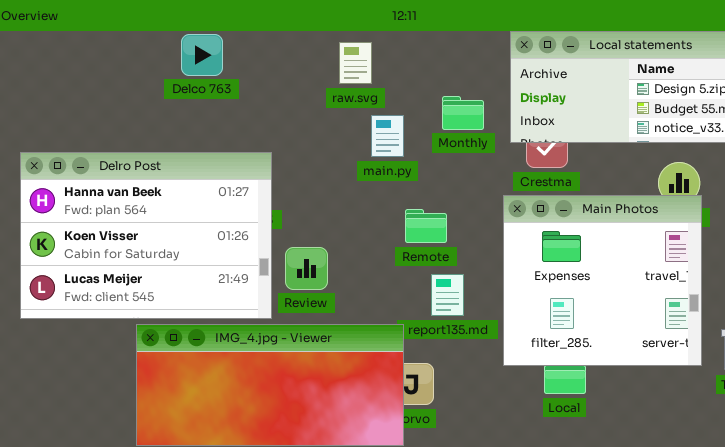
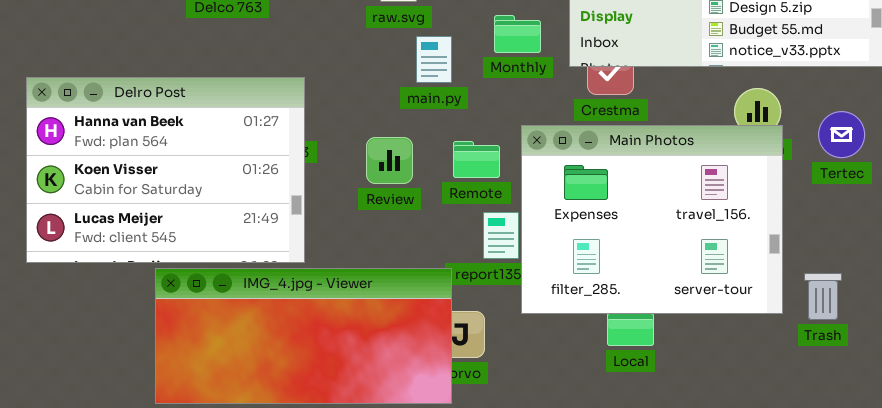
Main Photos: [503,195,702,366] -> [521,125,783,314], resized
Review: [285,247,328,290] -> [366,137,413,184], moved

